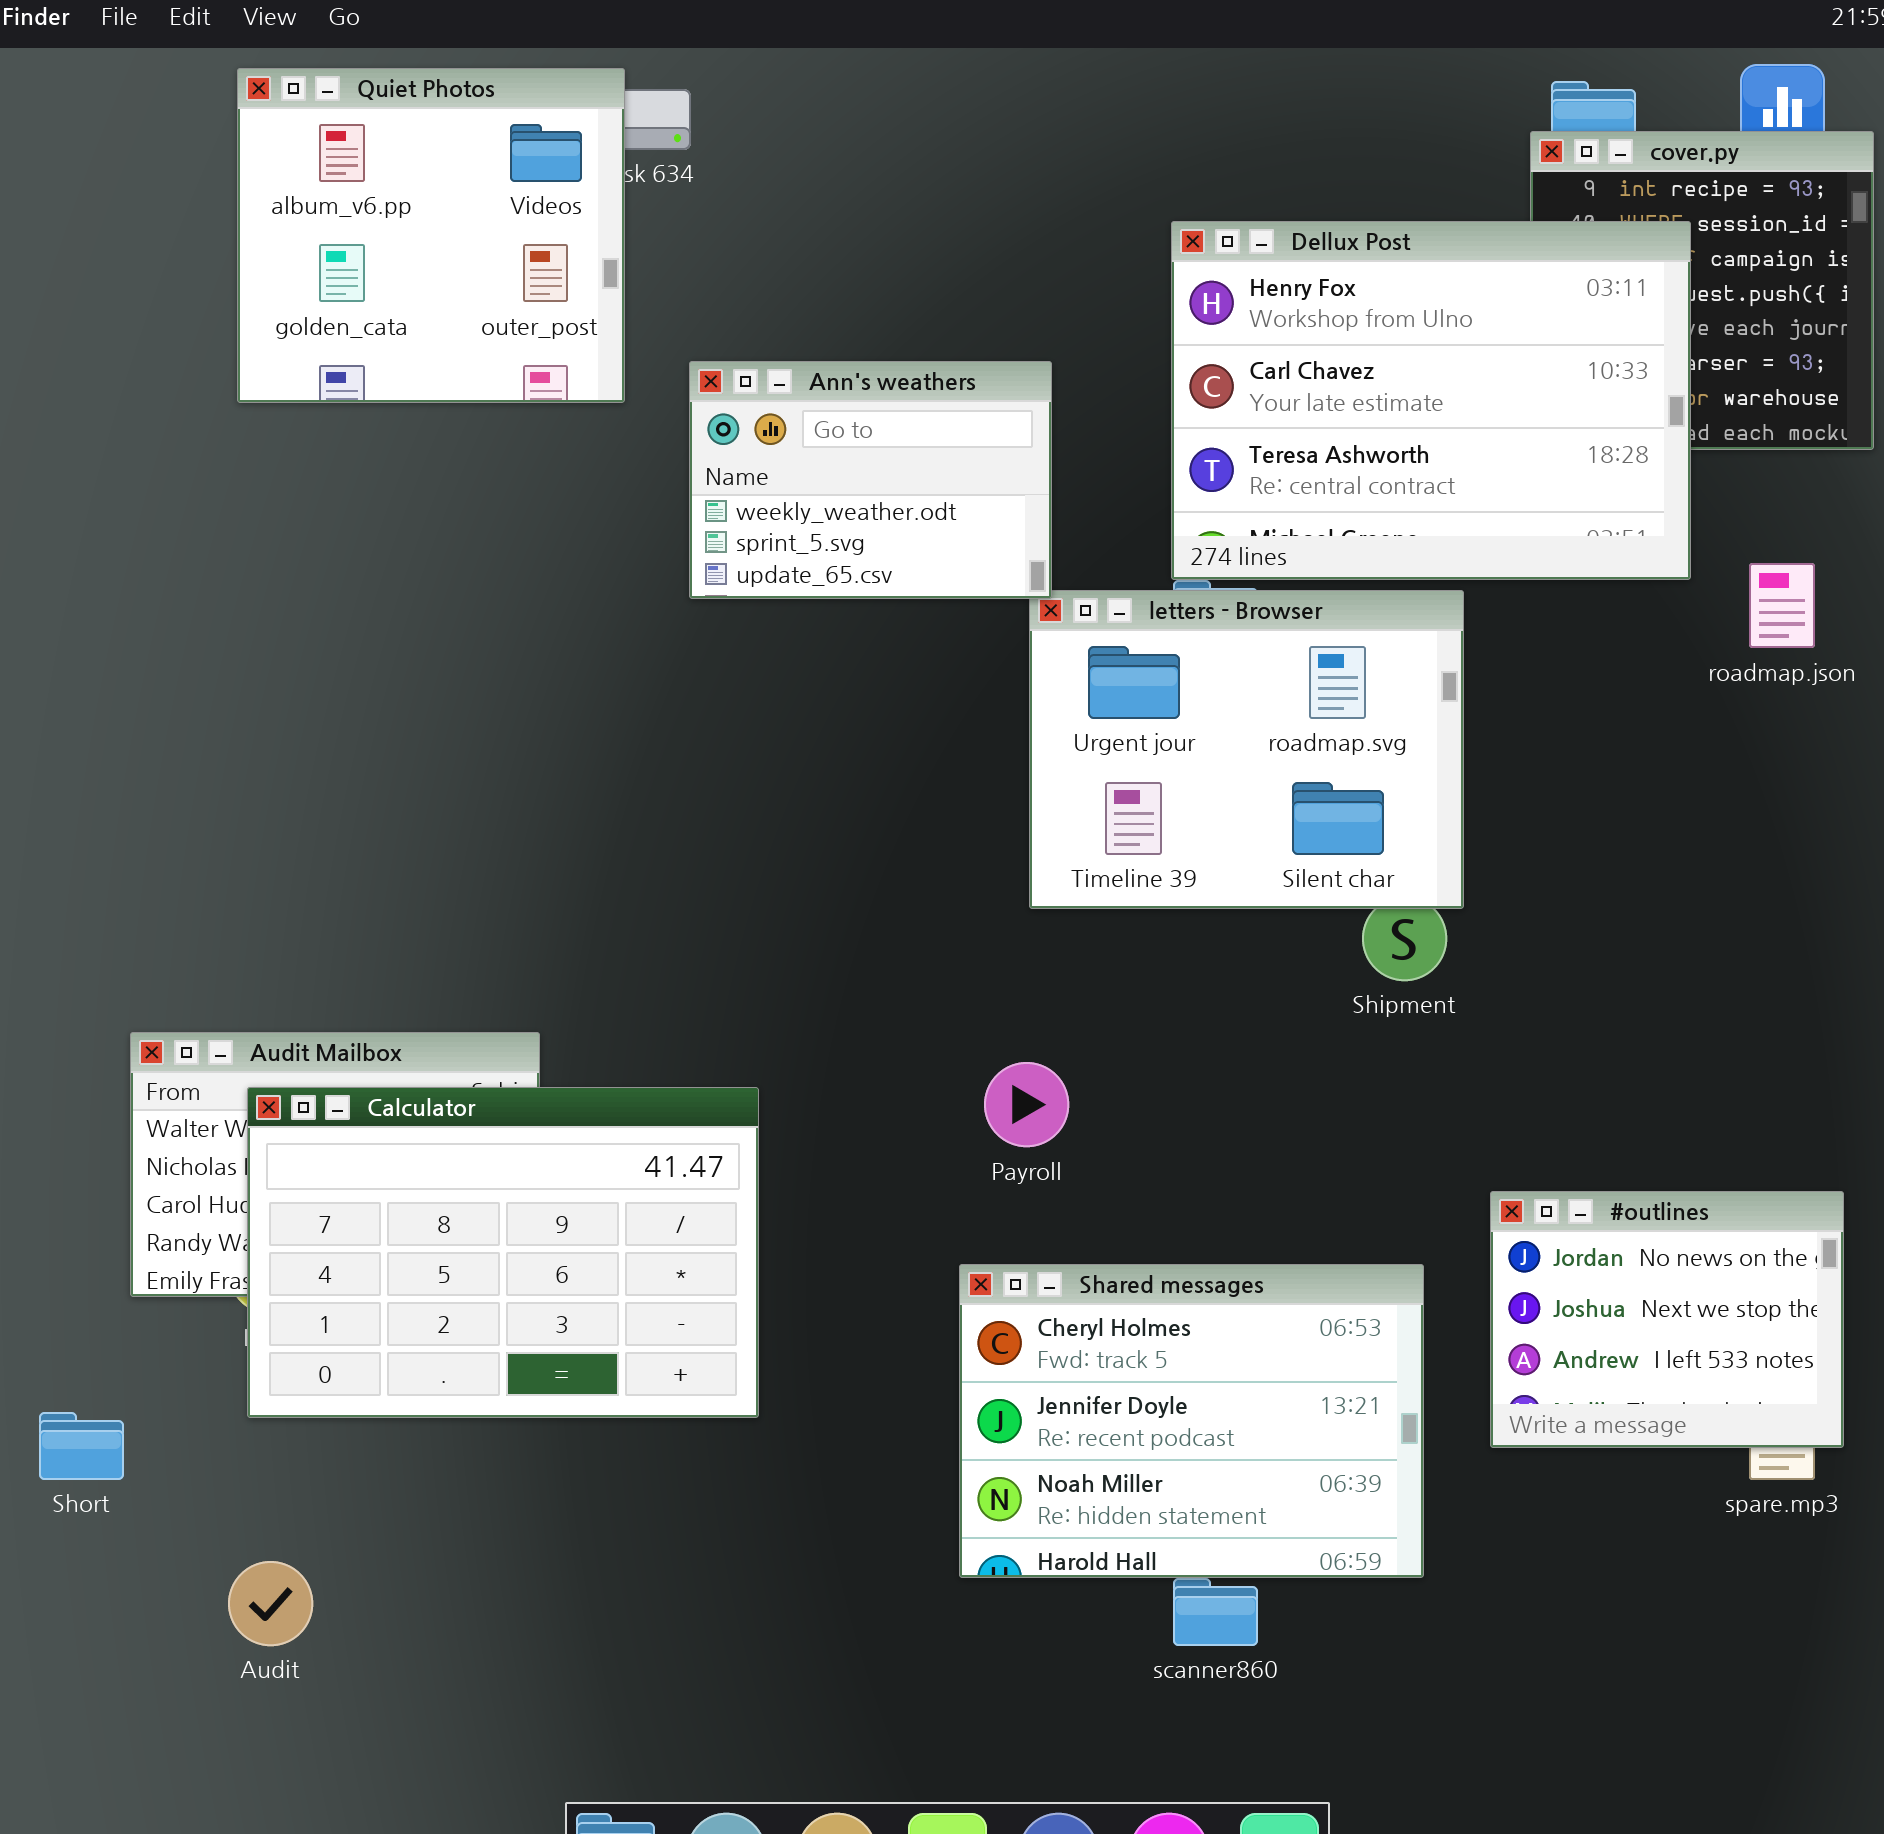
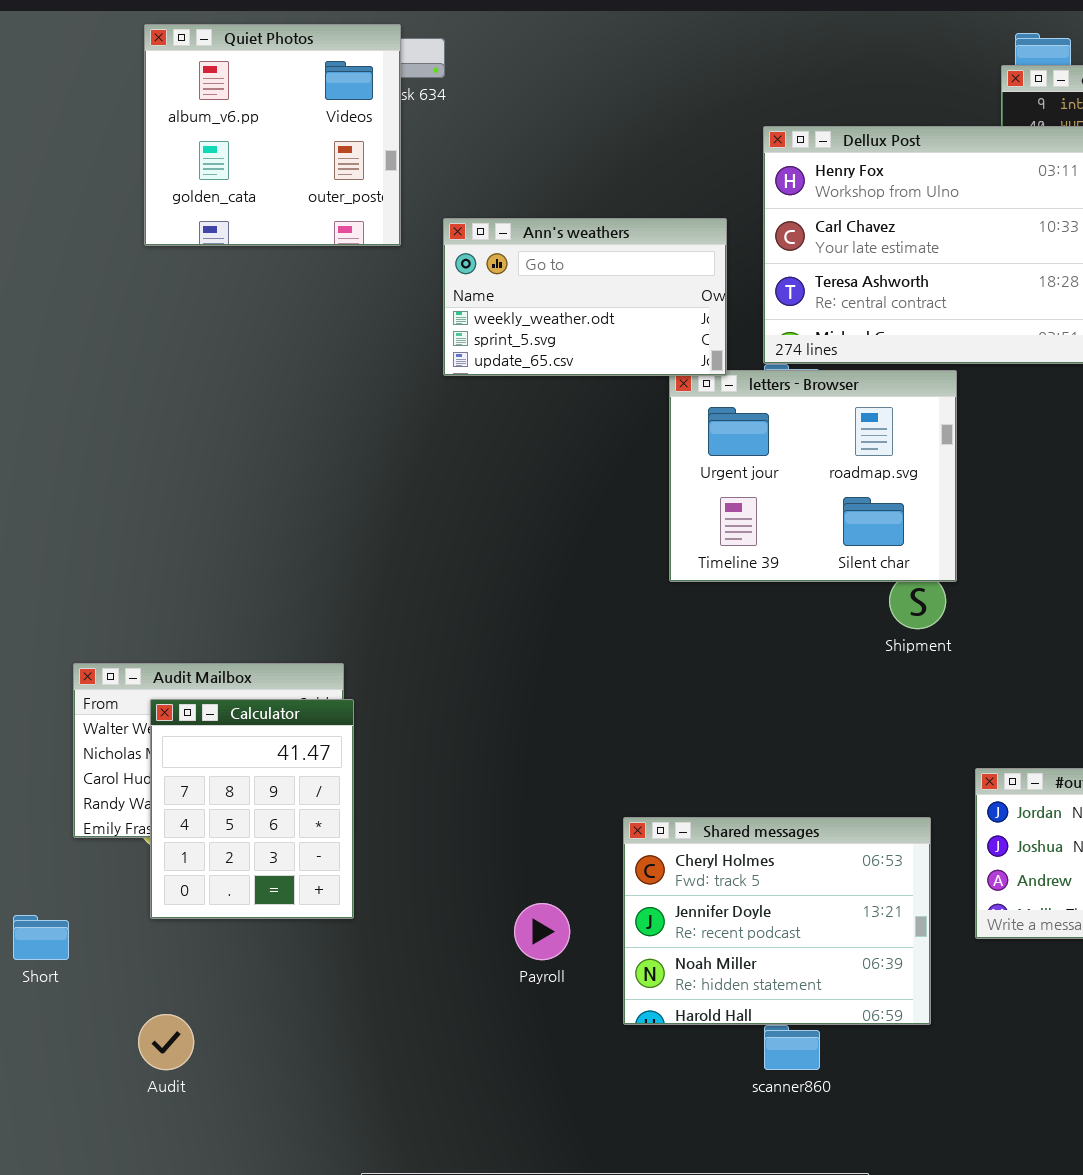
Ann's weathers: [689,361,1052,599] -> [443,218,727,376], resized
Payroll: [984,1062,1069,1147] -> [514,903,570,960], moved
Calculator: [247,1087,759,1418] -> [150,699,354,919], resized

